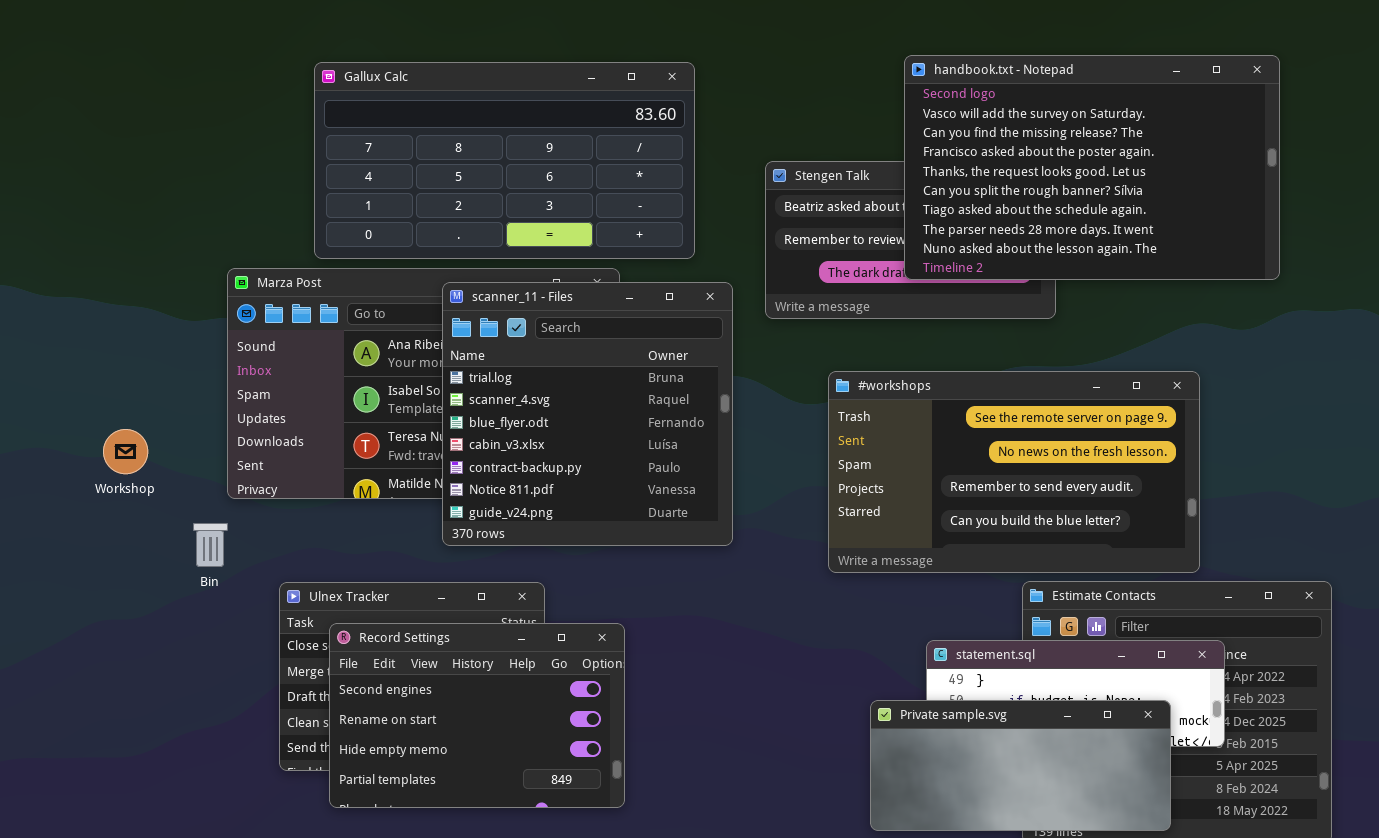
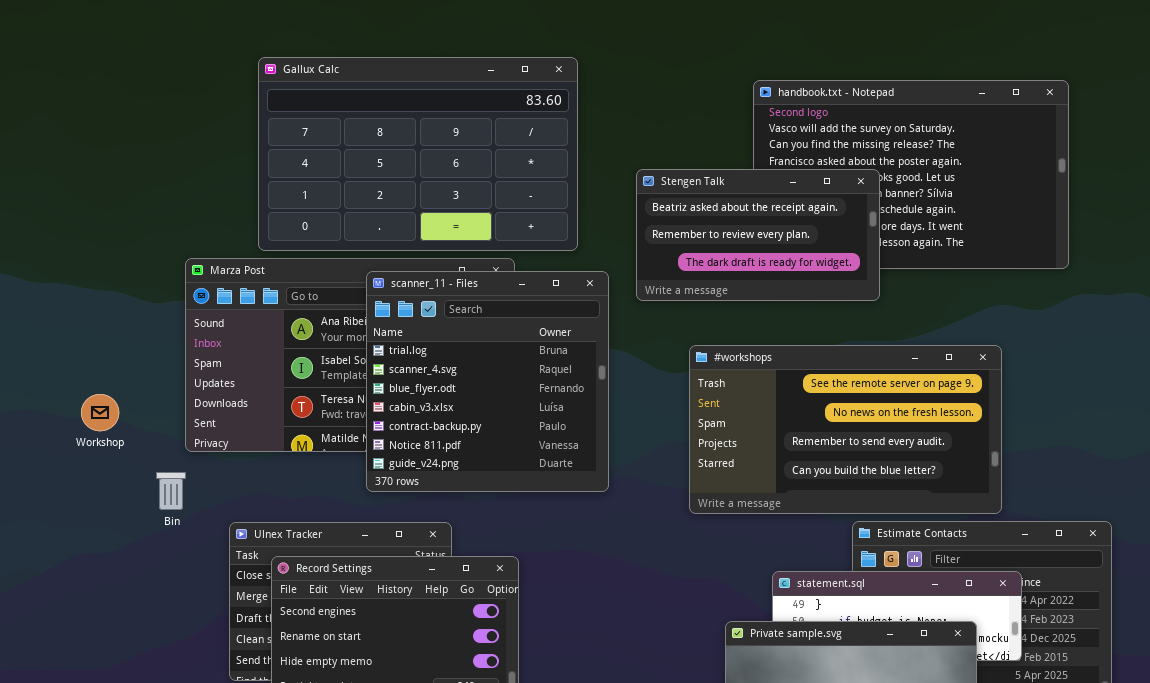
Gallux Calc: [314,62,695,259] -> [258,57,578,251], resized
Stengen Talk: [765,161,1056,319] -> [636,169,880,301], raised

